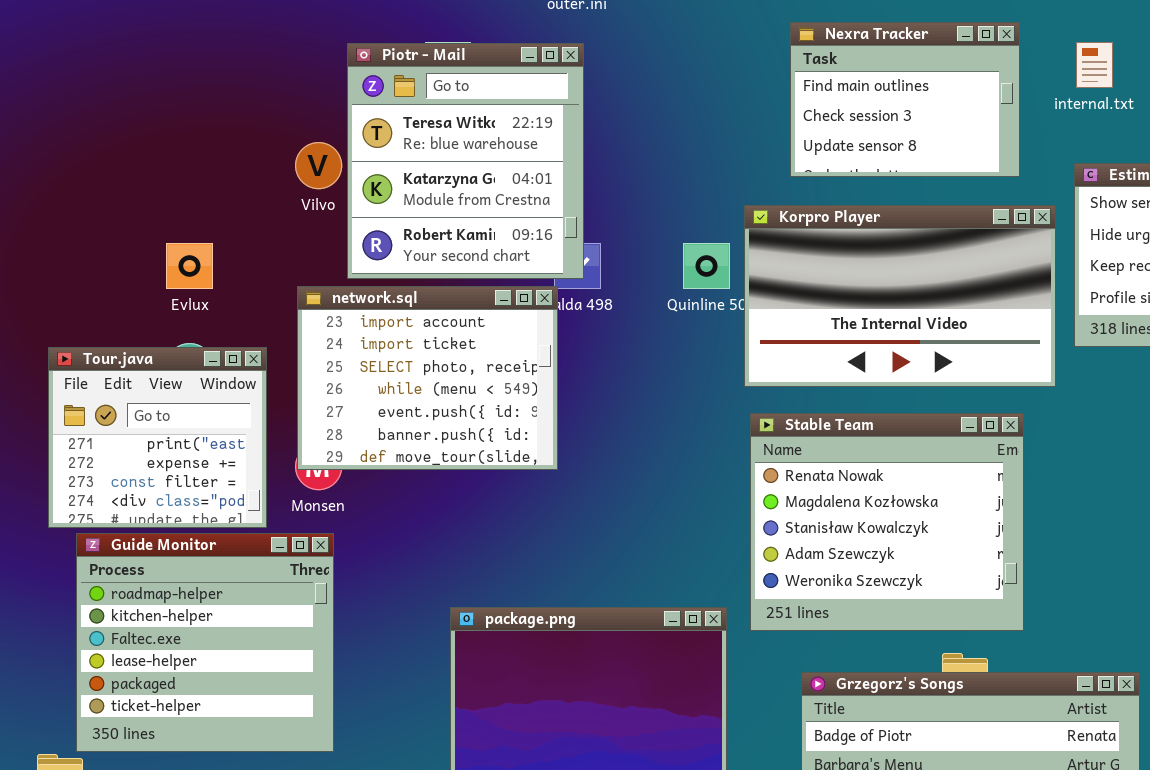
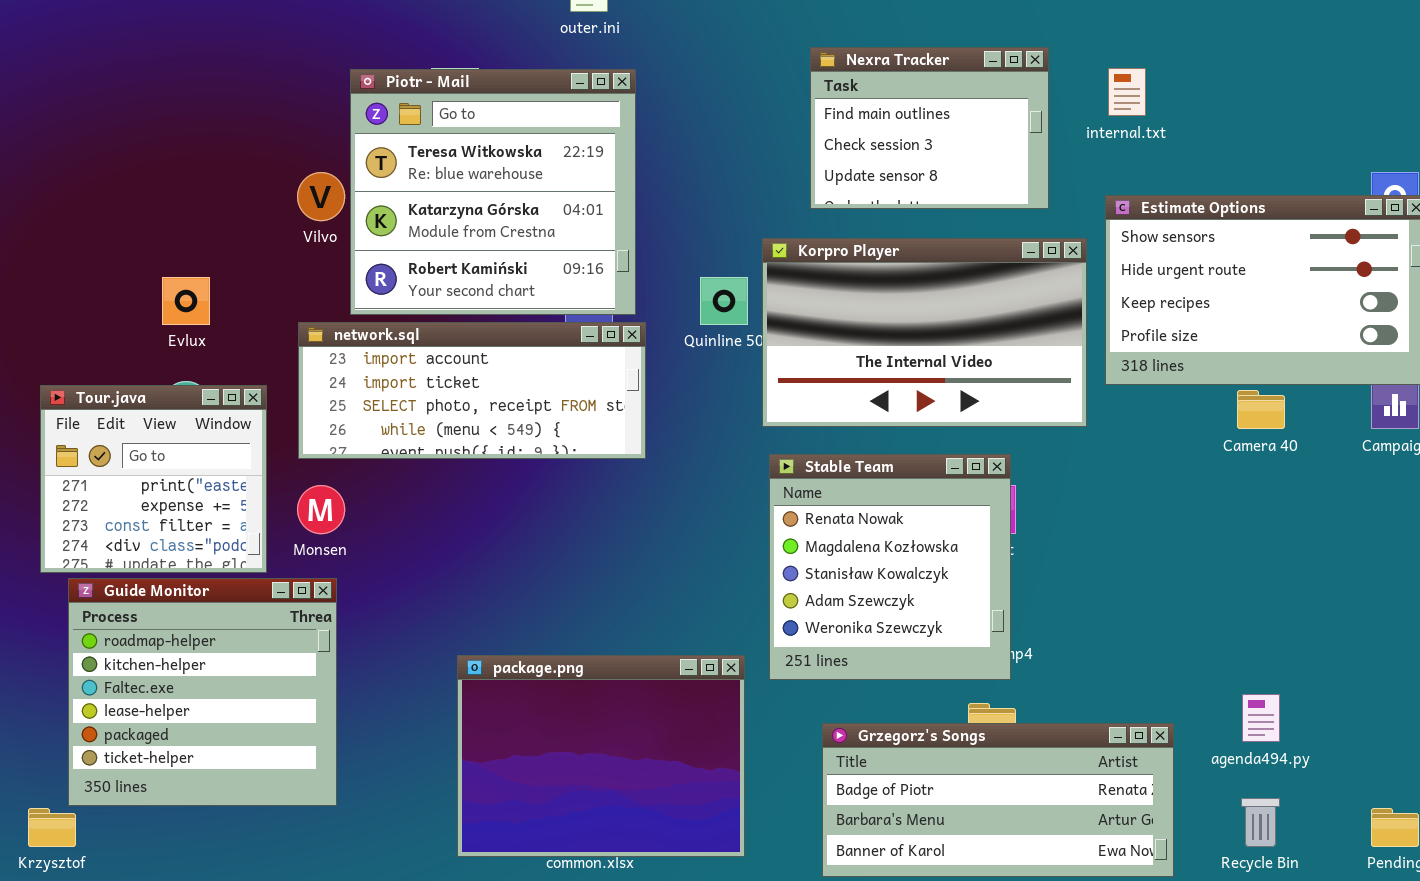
Piotr - Mail: [347,43,584,279] -> [350,69,636,315], resized
network.sql: [297,286,558,470] -> [298,322,646,459], resized
Stable Team: [750,413,1024,631] -> [769,454,1011,680], resized

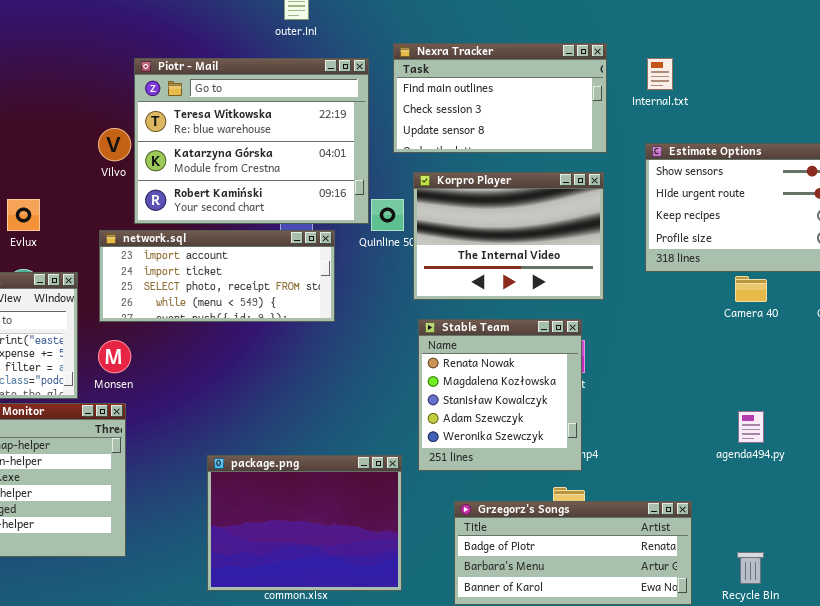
Nexra Tracker: [810,47,1049,209] -> [393,43,607,153], resized
Piotr - Mail: [350,69,636,315] -> [134,58,369,224], resized
Korpro Player: [762,238,1087,427] -> [413,172,604,300], resized
agenda494.py: [1242,694,1280,742] -> [738,411,764,443], moved

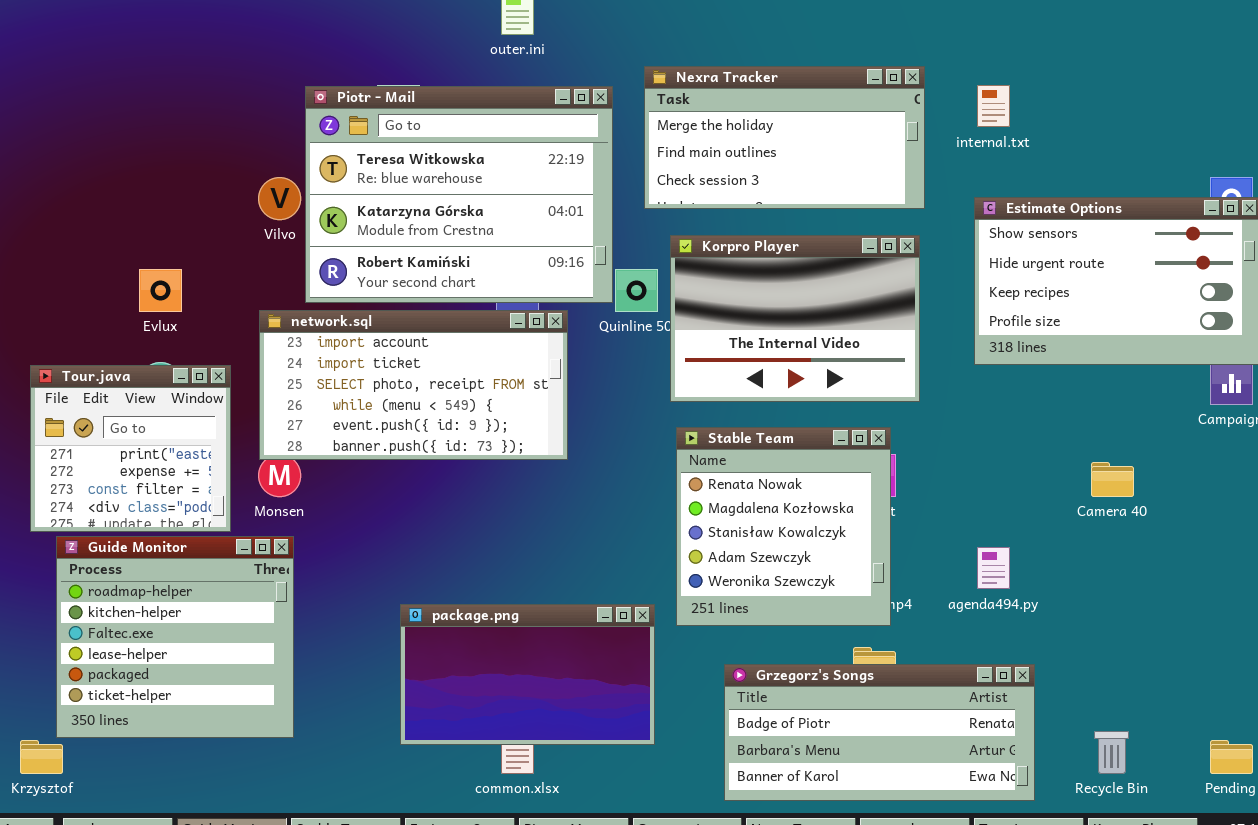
Nexra Tracker: [393,43,607,153] -> [644,66,925,209], scrolled up 1 row
network.sql: [99,230,335,322] -> [259,310,568,460], resized
Camera 40: [735,276,767,302] -> [1091,462,1134,497], moved
agenda494.py: [738,411,764,443] -> [977,547,1010,589], moved
package.png: [207,455,402,591] -> [400,604,655,745], resized

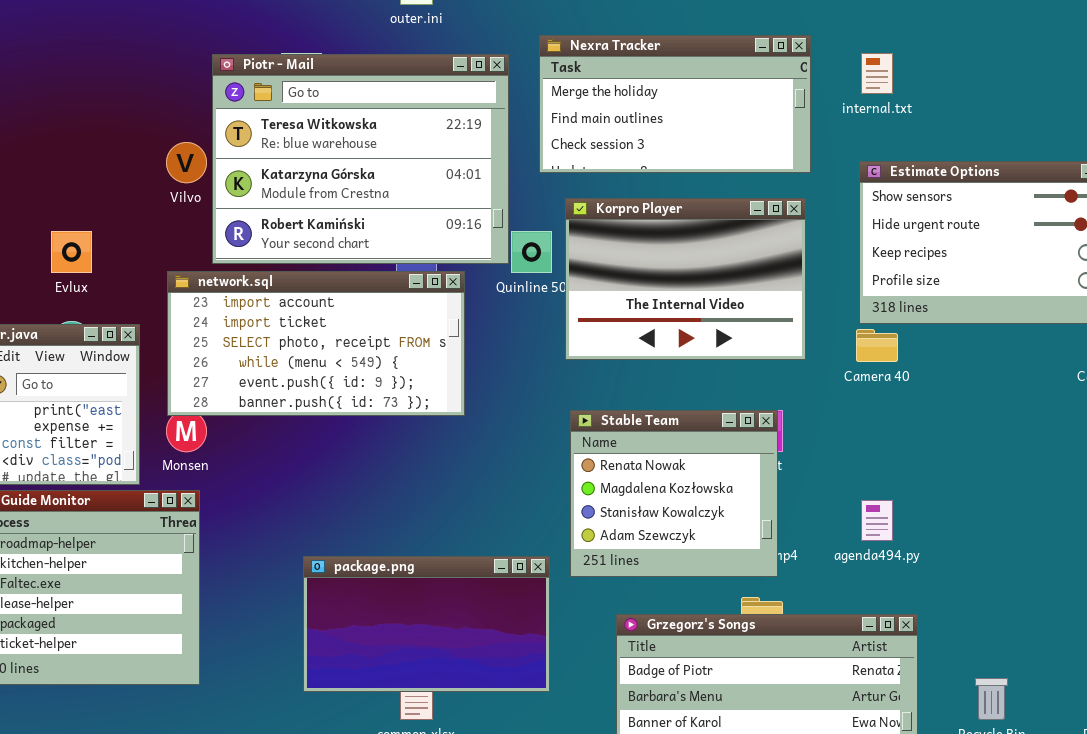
Stable Team: [676,427,891,626] -> [570,410,778,577], resized
Camera 40: [1091,462,1134,497] -> [856,329,898,362], moved

